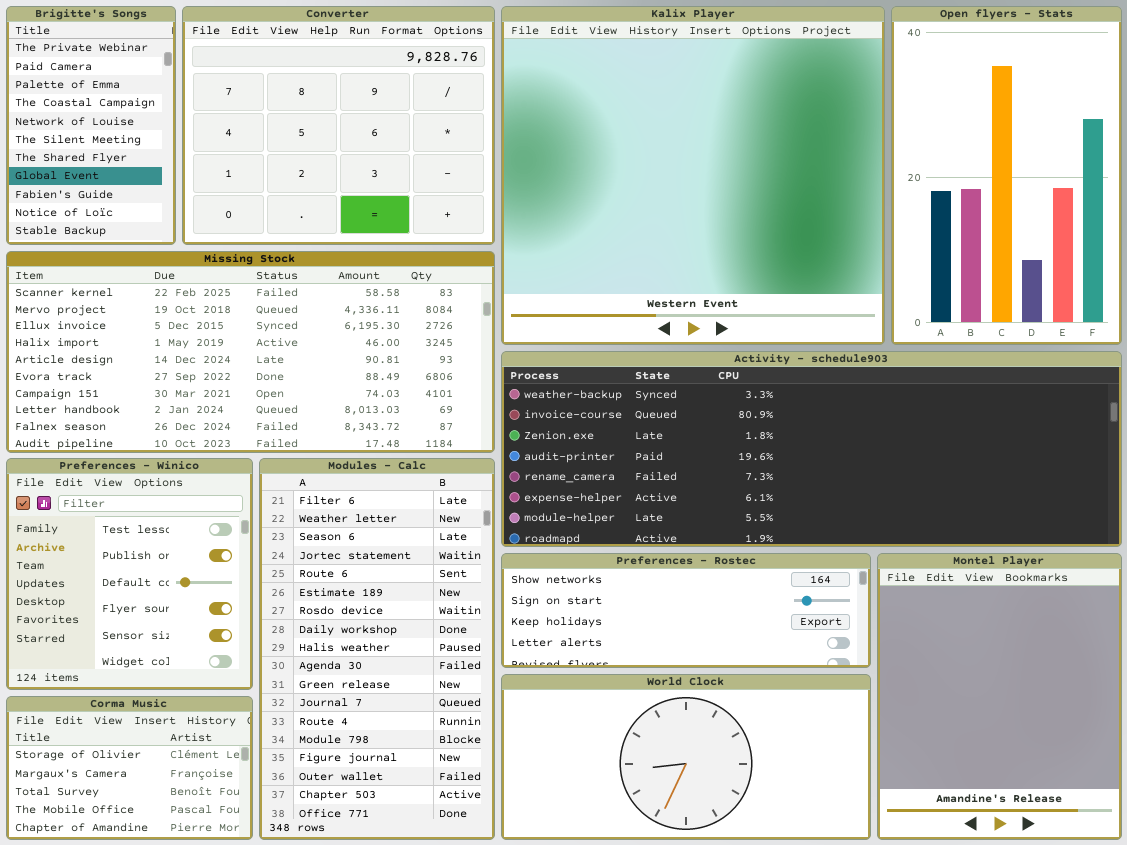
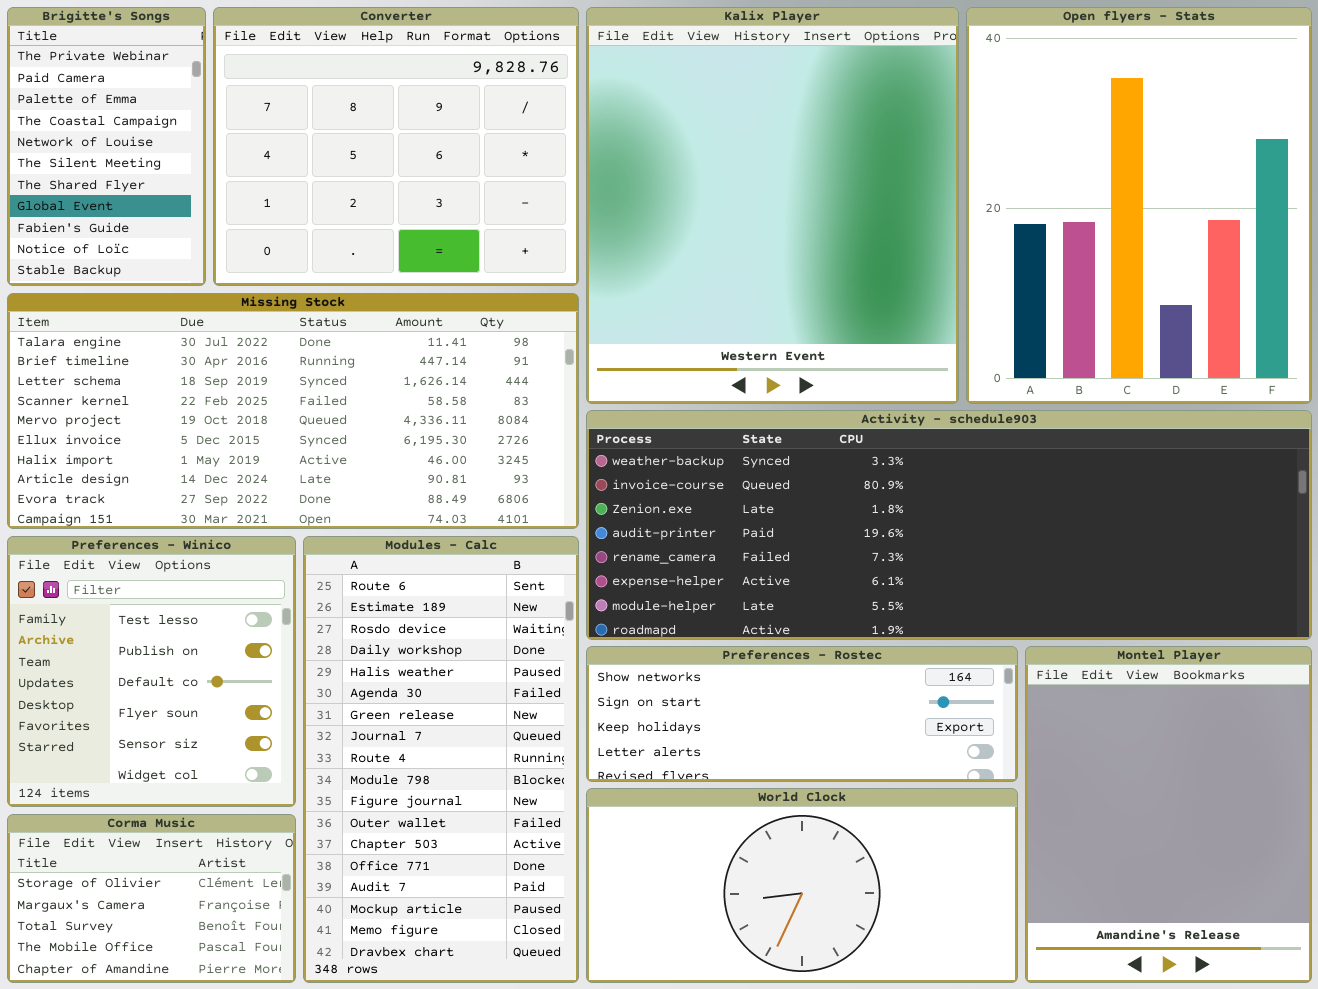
Kalix Player: [501,6,885,345] -> [586,7,959,404], resized
Open flyers - Stats: [891,6,1122,345] -> [966,7,1312,404], resized
Missing Stock: [6,251,495,453] -> [7,293,579,529], scrolled up 3 rows
Modules - Calc: [259,458,495,840] -> [303,536,579,983], scrolled down 4 rows

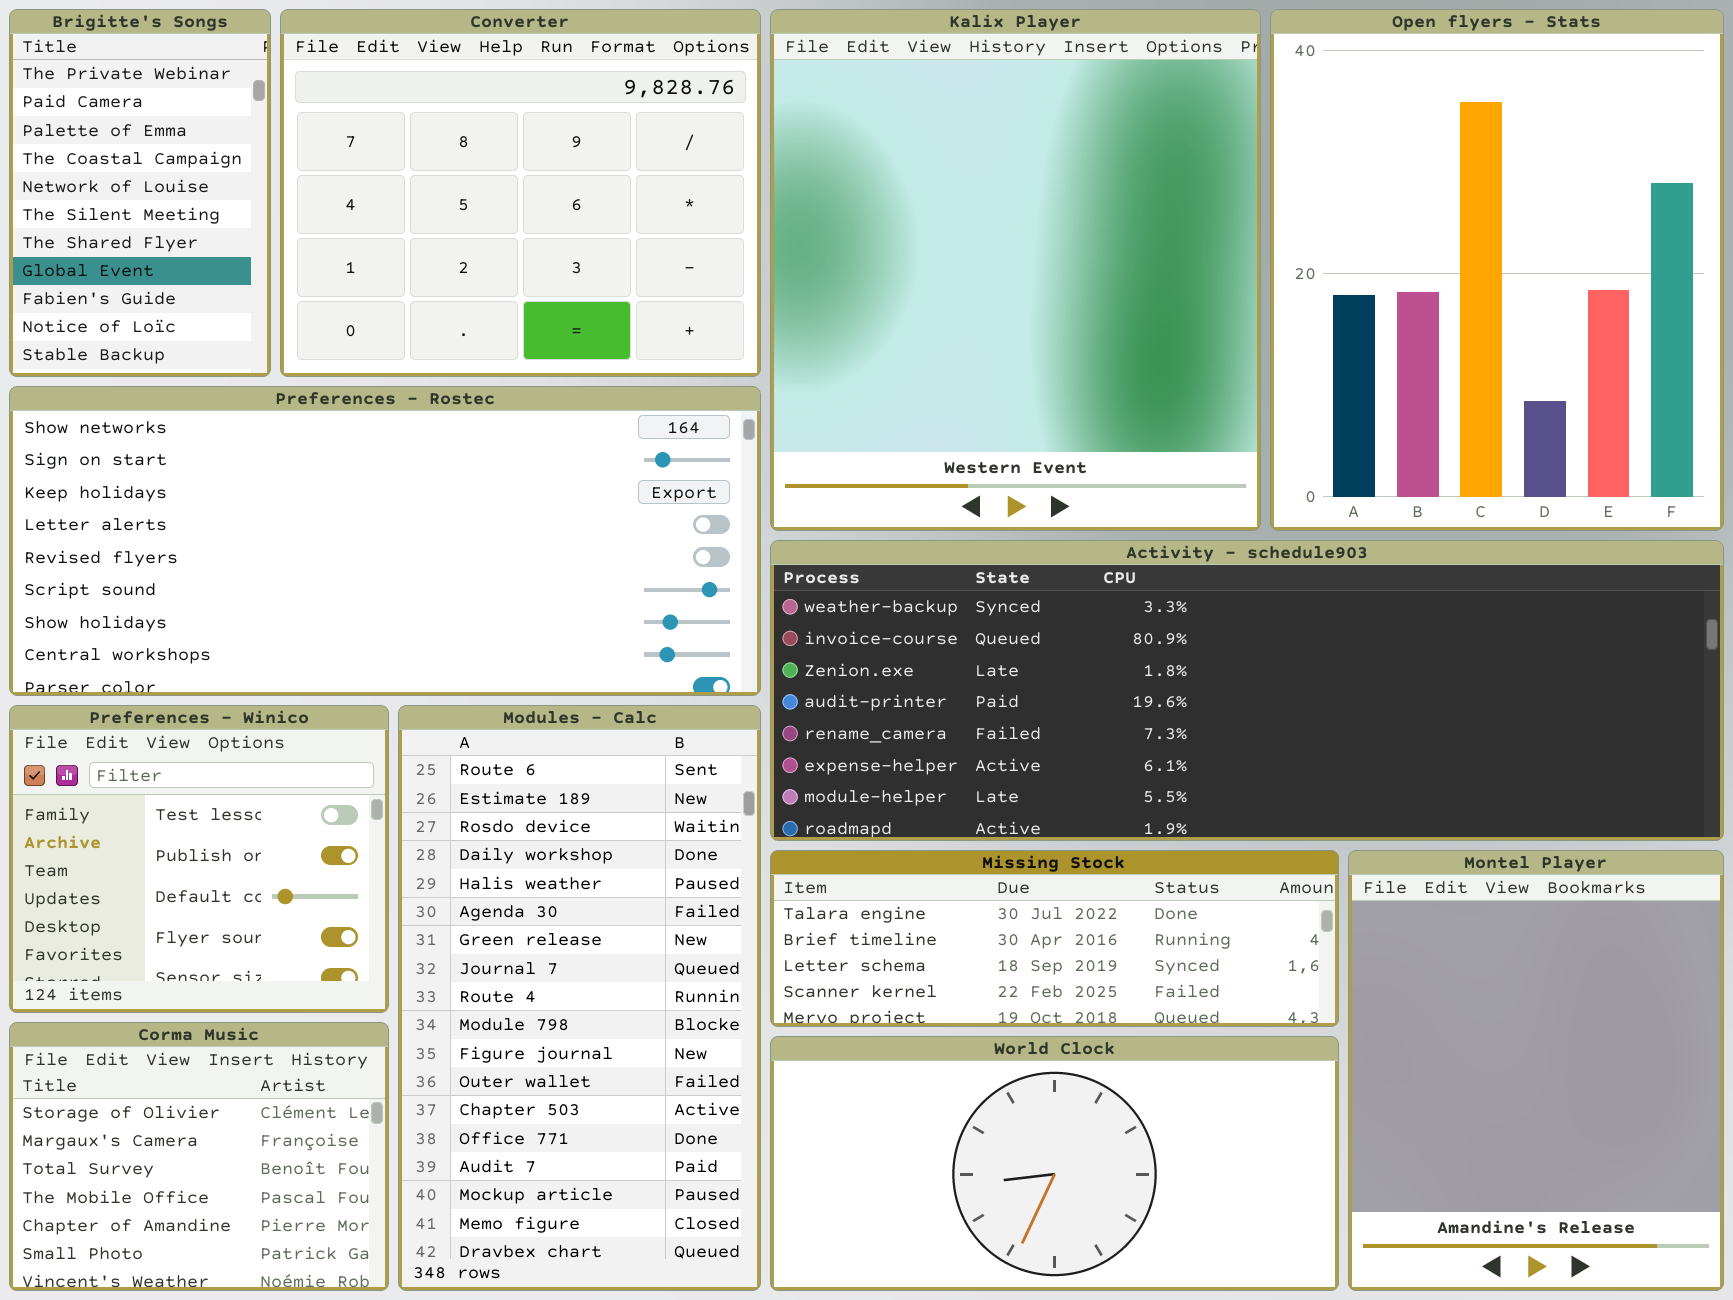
Missing Stock: [7,293,579,529] -> [770,850,1339,1027], moved, resized
Preferences - Winico: [7,536,296,807] -> [9,705,389,1013], resized
Preferences - Rostec: [586,646,1018,782] -> [9,386,761,696], moved, resized
Corma Music: [7,814,296,983] -> [9,1022,389,1291], resized

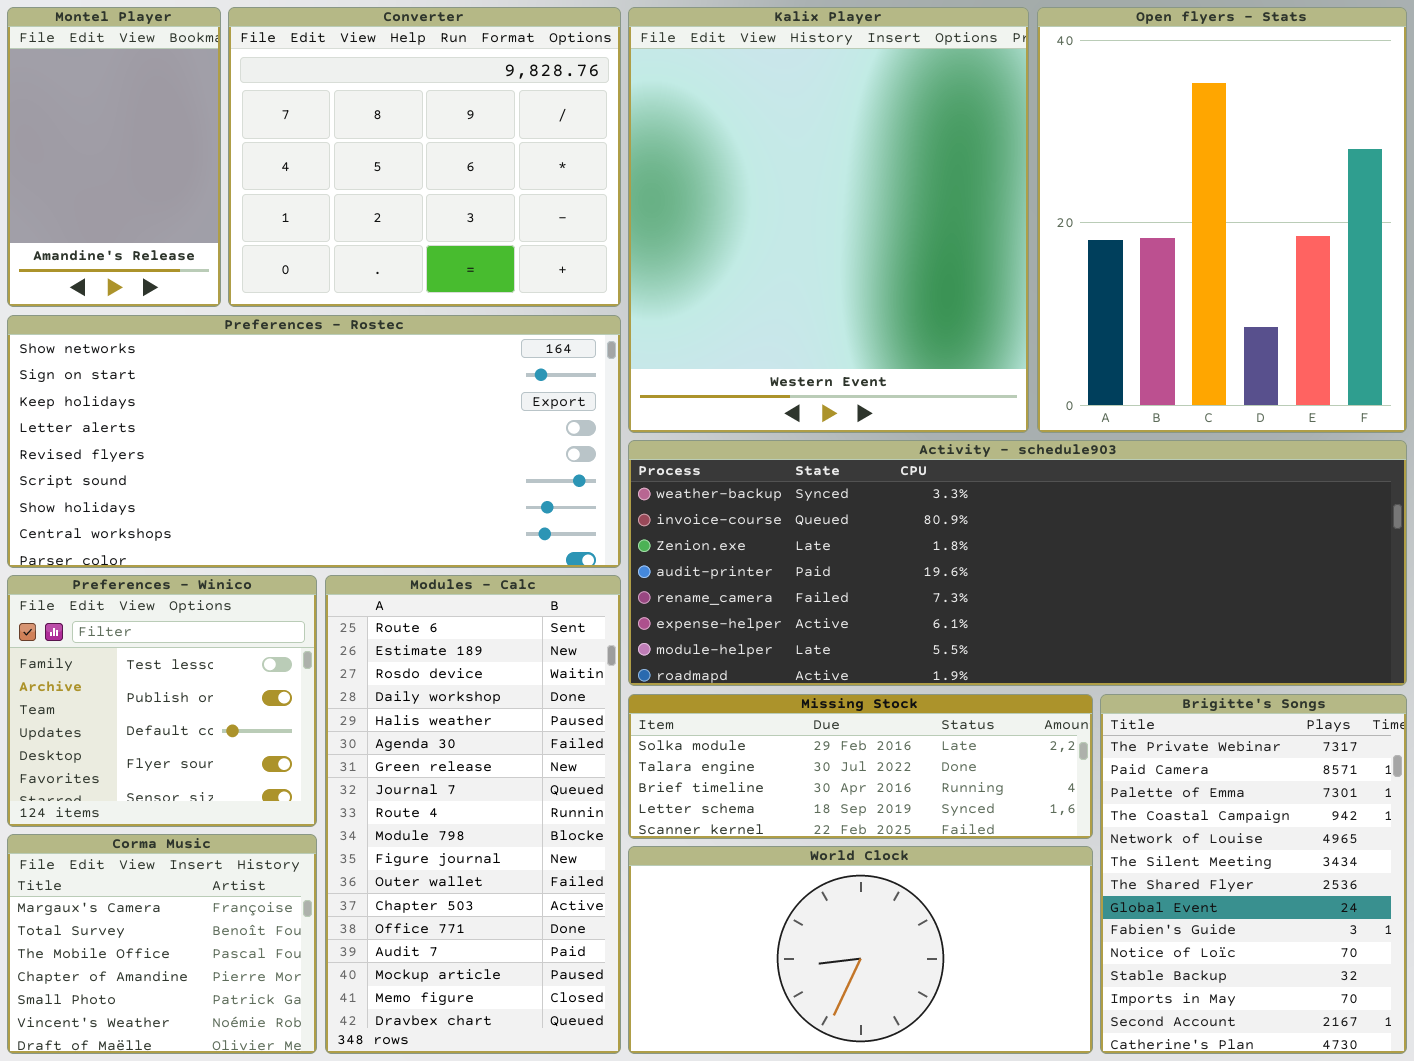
Brigitte's Songs: [9,9,271,377] -> [1100,694,1407,1054], moved, resized
Missing Stock: [770,850,1339,1027] -> [628,694,1093,839], scrolled up 1 row
Montel Player: [1348,850,1724,1291] -> [7,7,221,307], moved, resized
Corma Music: [9,1022,389,1291] -> [7,834,317,1054], scrolled down 1 row

